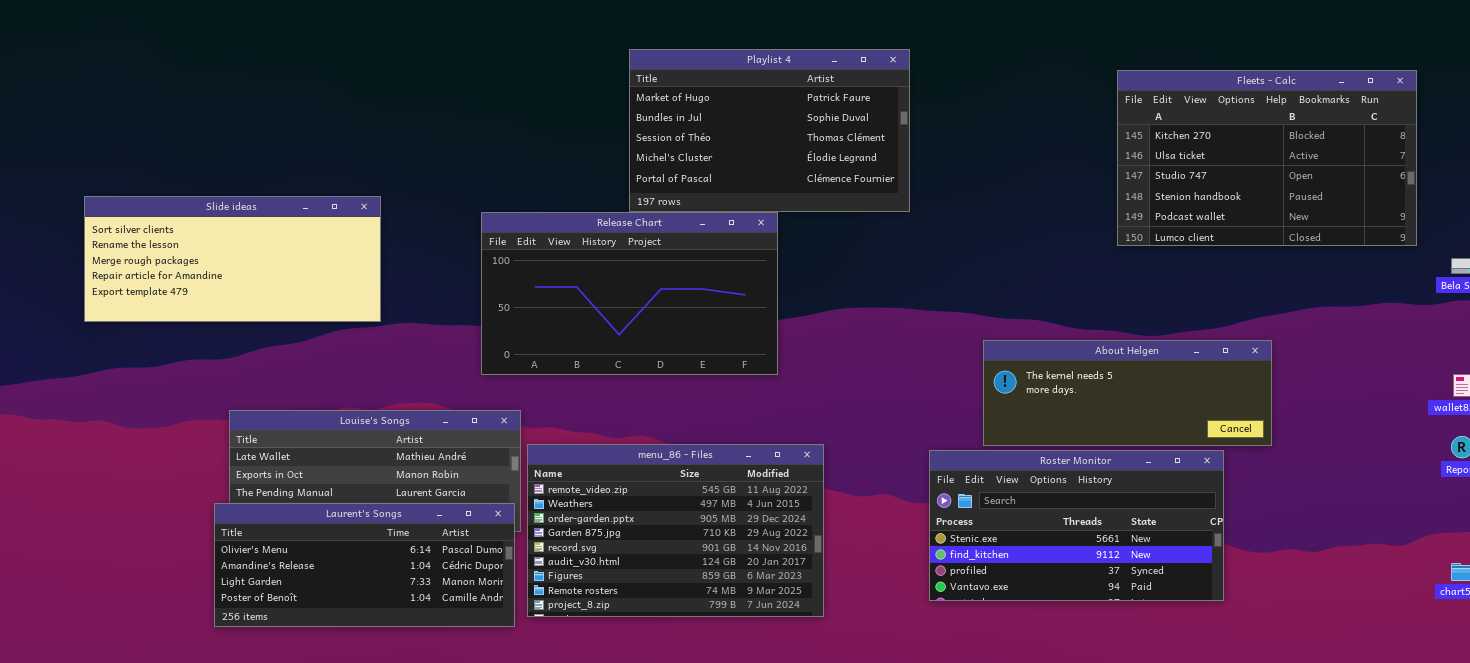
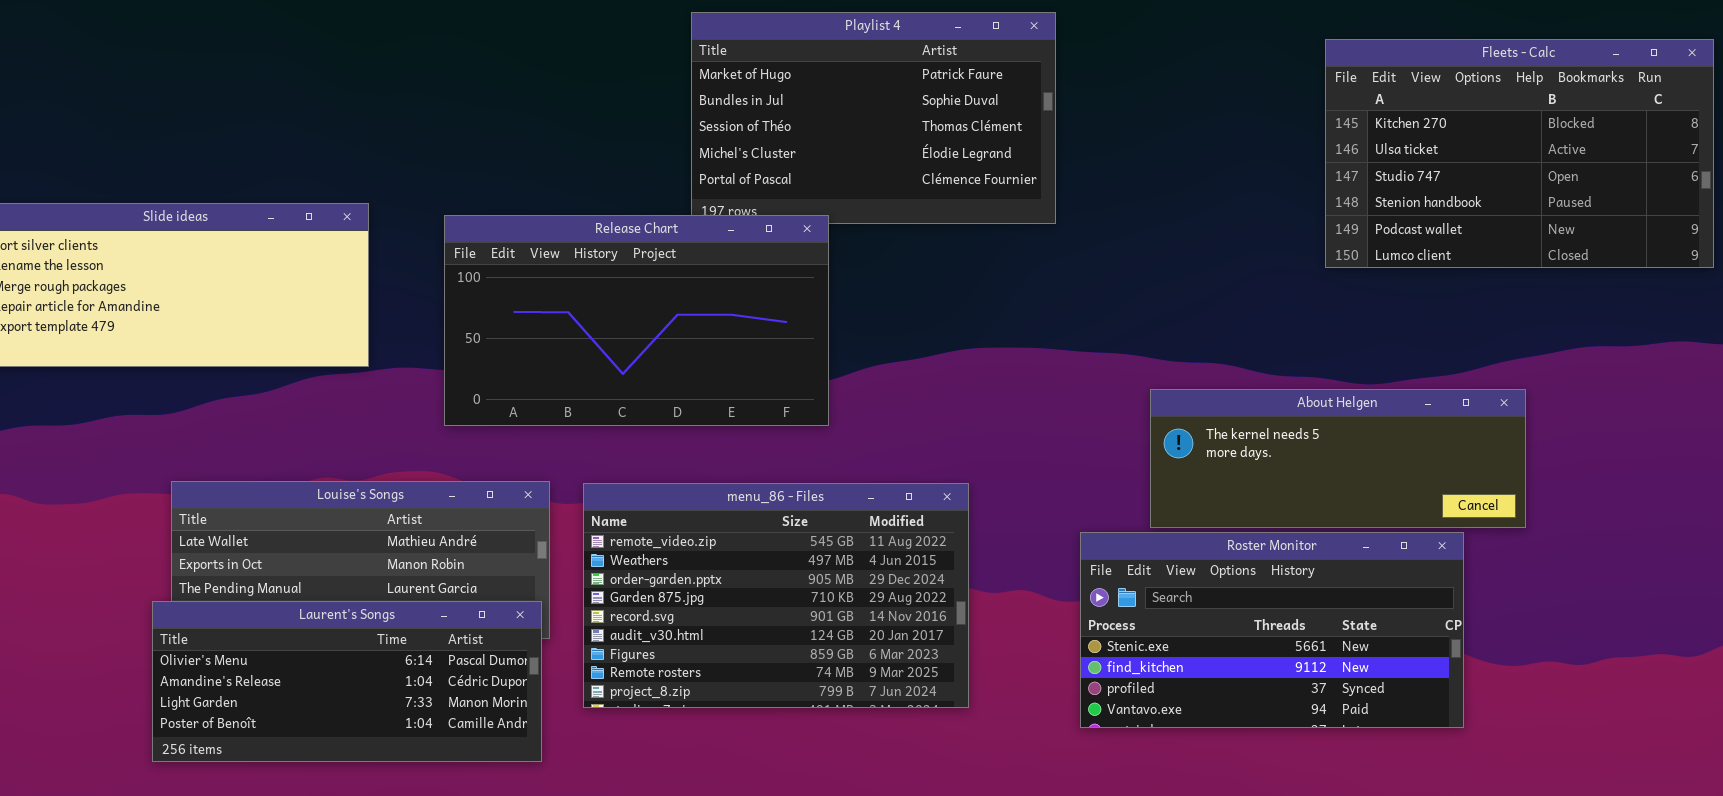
Release Chart: [481,212,778,375] -> [444,215,829,426], moved
menu_86 - Files: [527,444,824,617] -> [583,483,969,708], moved

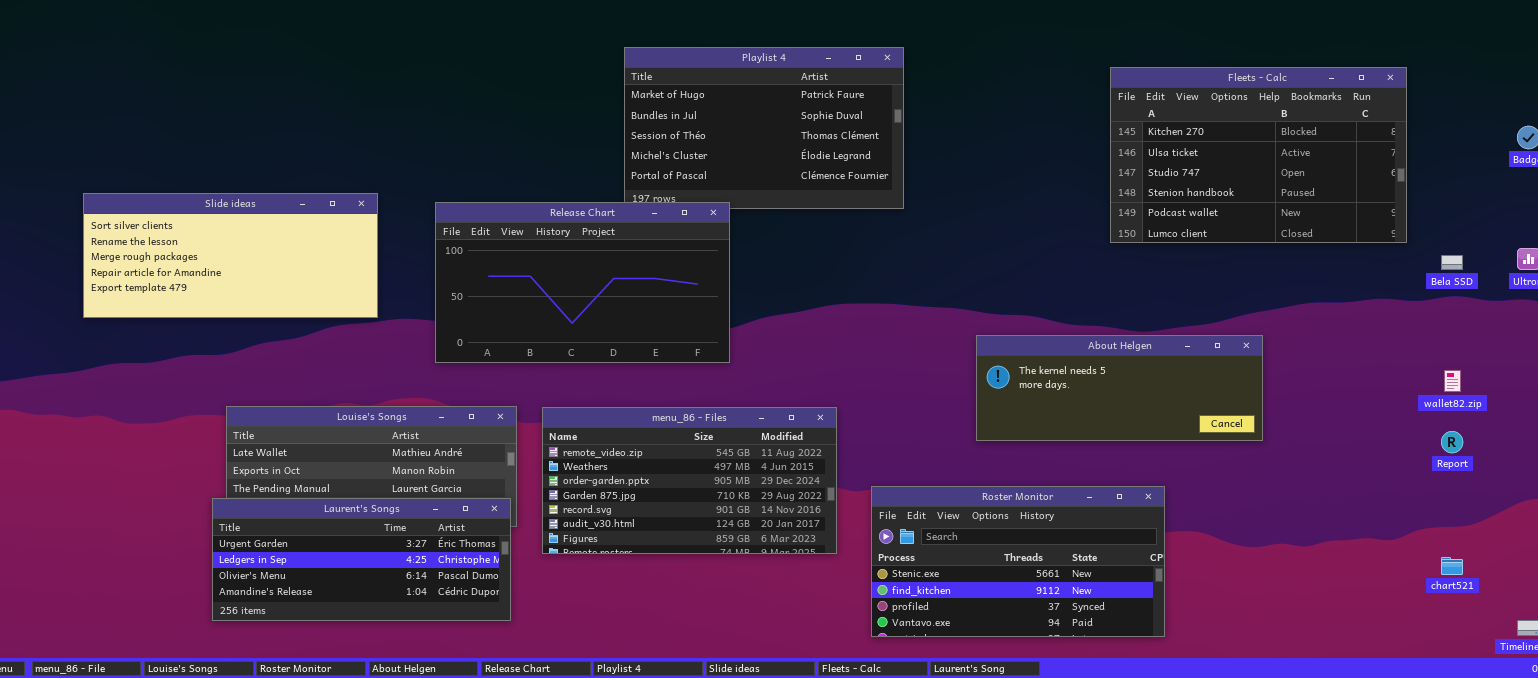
menu_86 - Files: [583,483,969,708] -> [542,407,837,554], resized
Roster Monitor: [1080,532,1464,728] -> [871,486,1165,637], moved
Laurent's Songs: [152,601,542,762] -> [212,498,511,621], scrolled up 2 rows

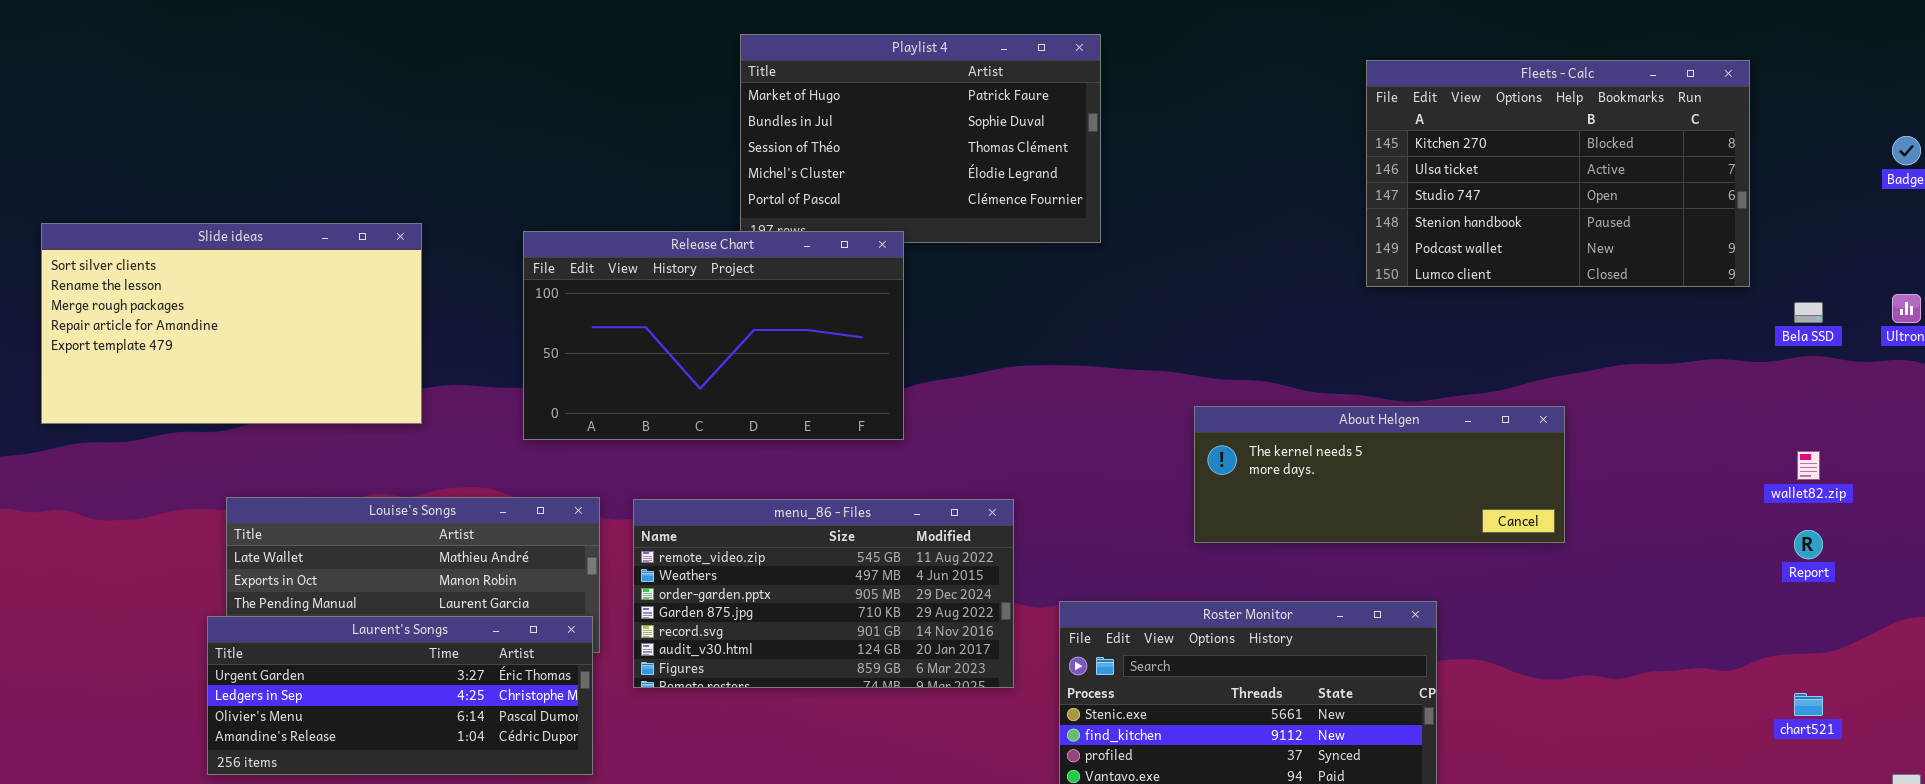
Slide ideas: [83,193,378,318] -> [41,223,422,424], resized
Release Chart: [435,202,730,363] -> [523,231,904,440], moved

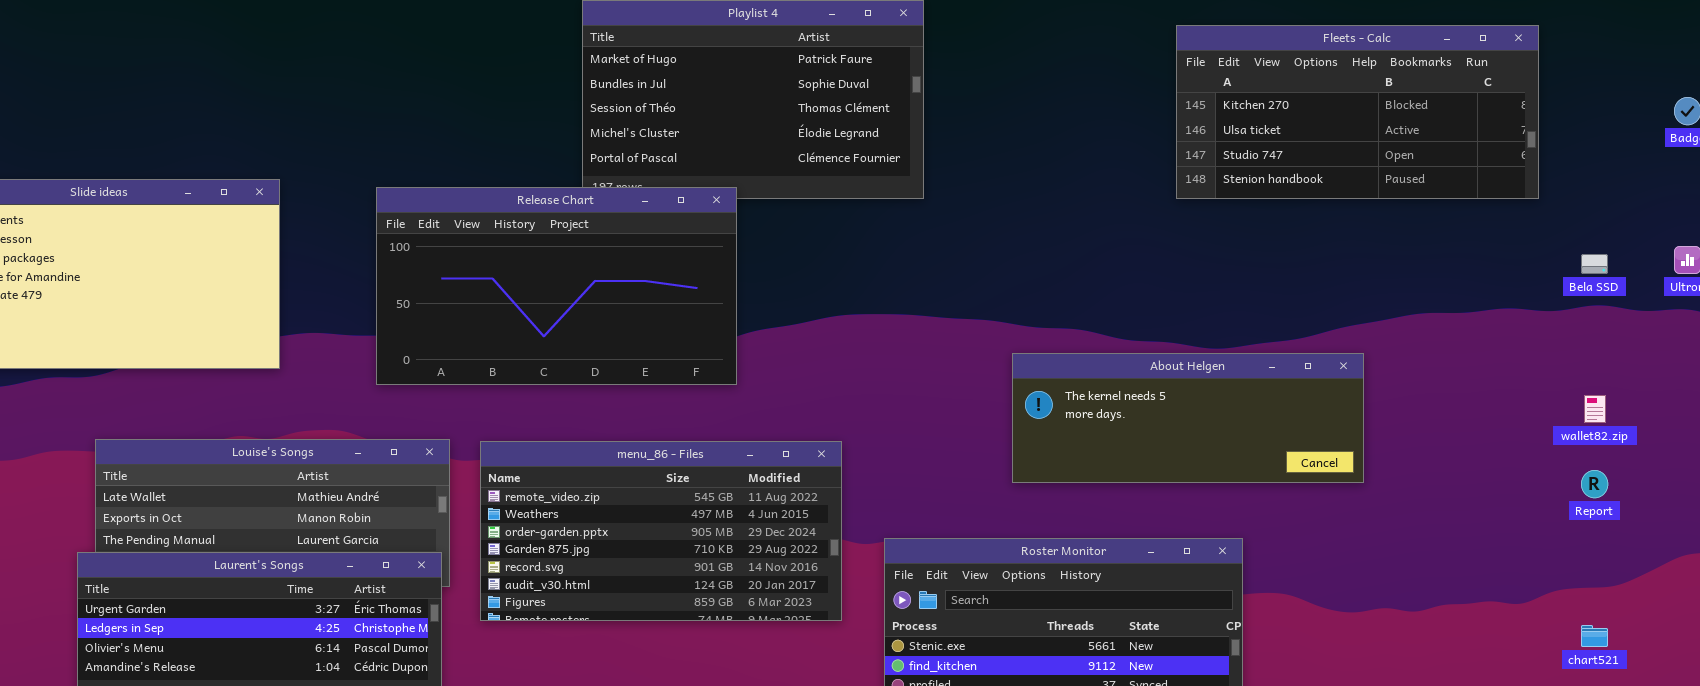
Fleets - Calc: [1366,60,1750,287] -> [1176,25,1539,199], resized

